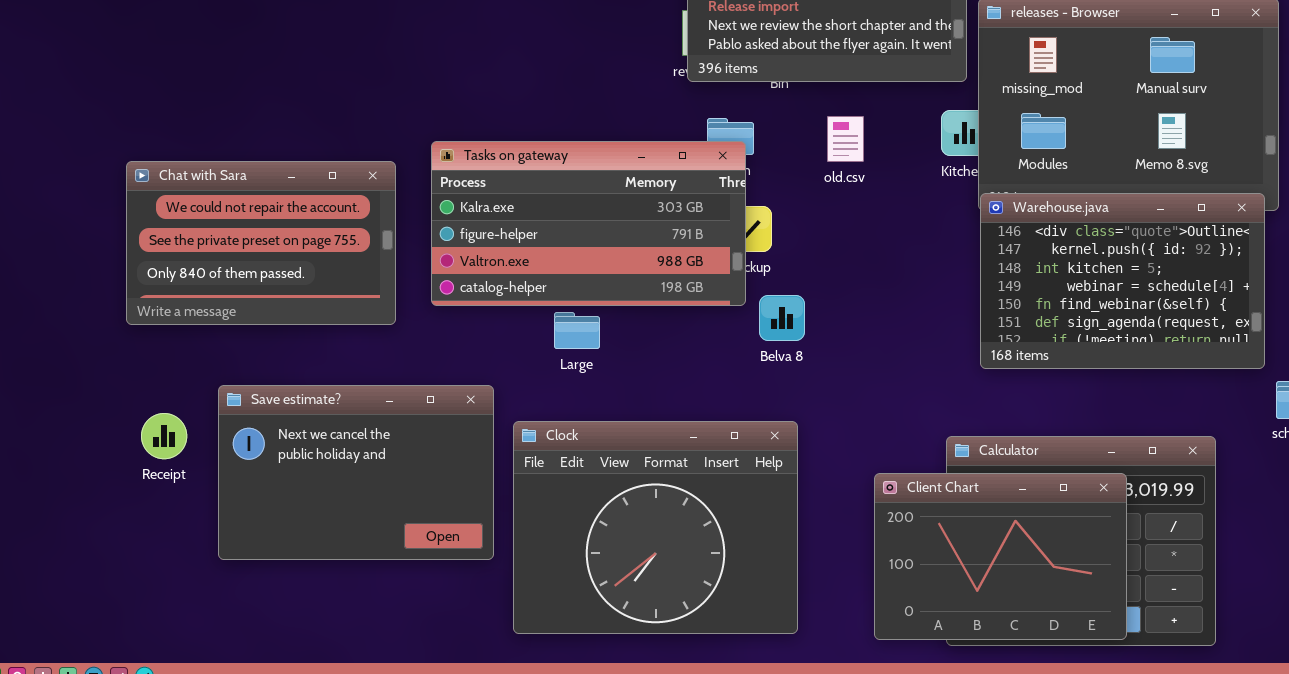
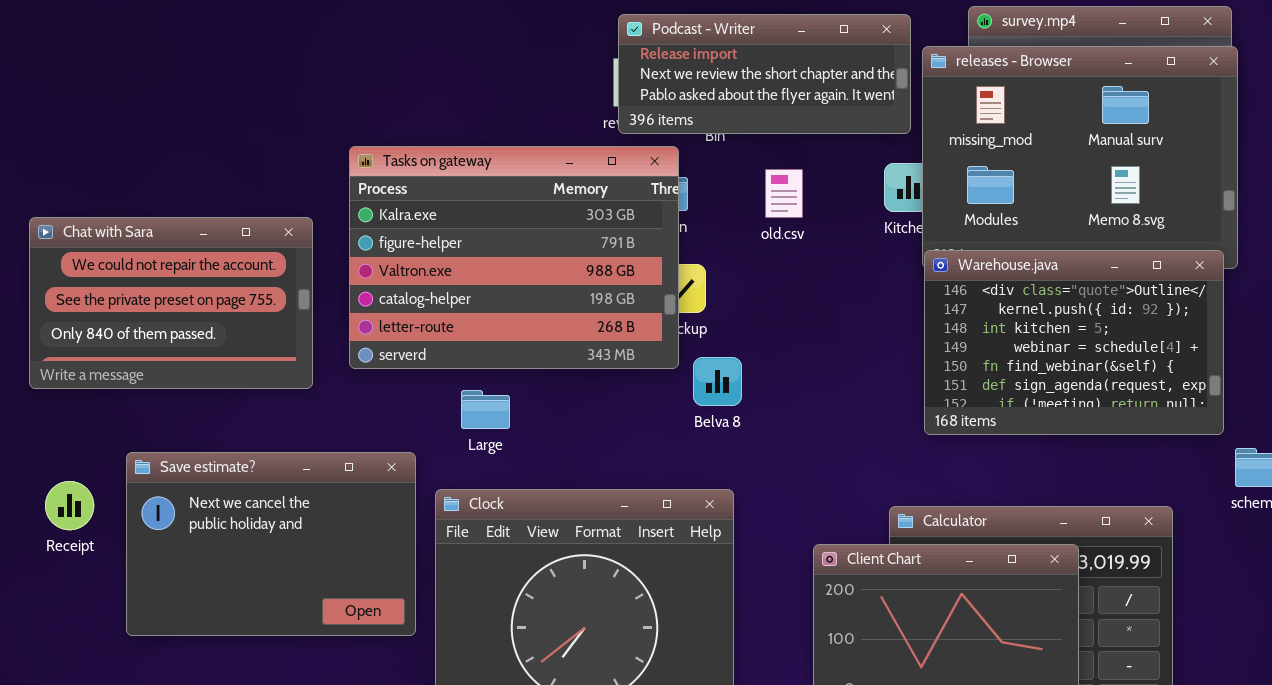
Tasks on gateway: [431,141,746,306] -> [349,146,679,369], resized
Large: [554,312,600,349] -> [461,390,510,429], moved

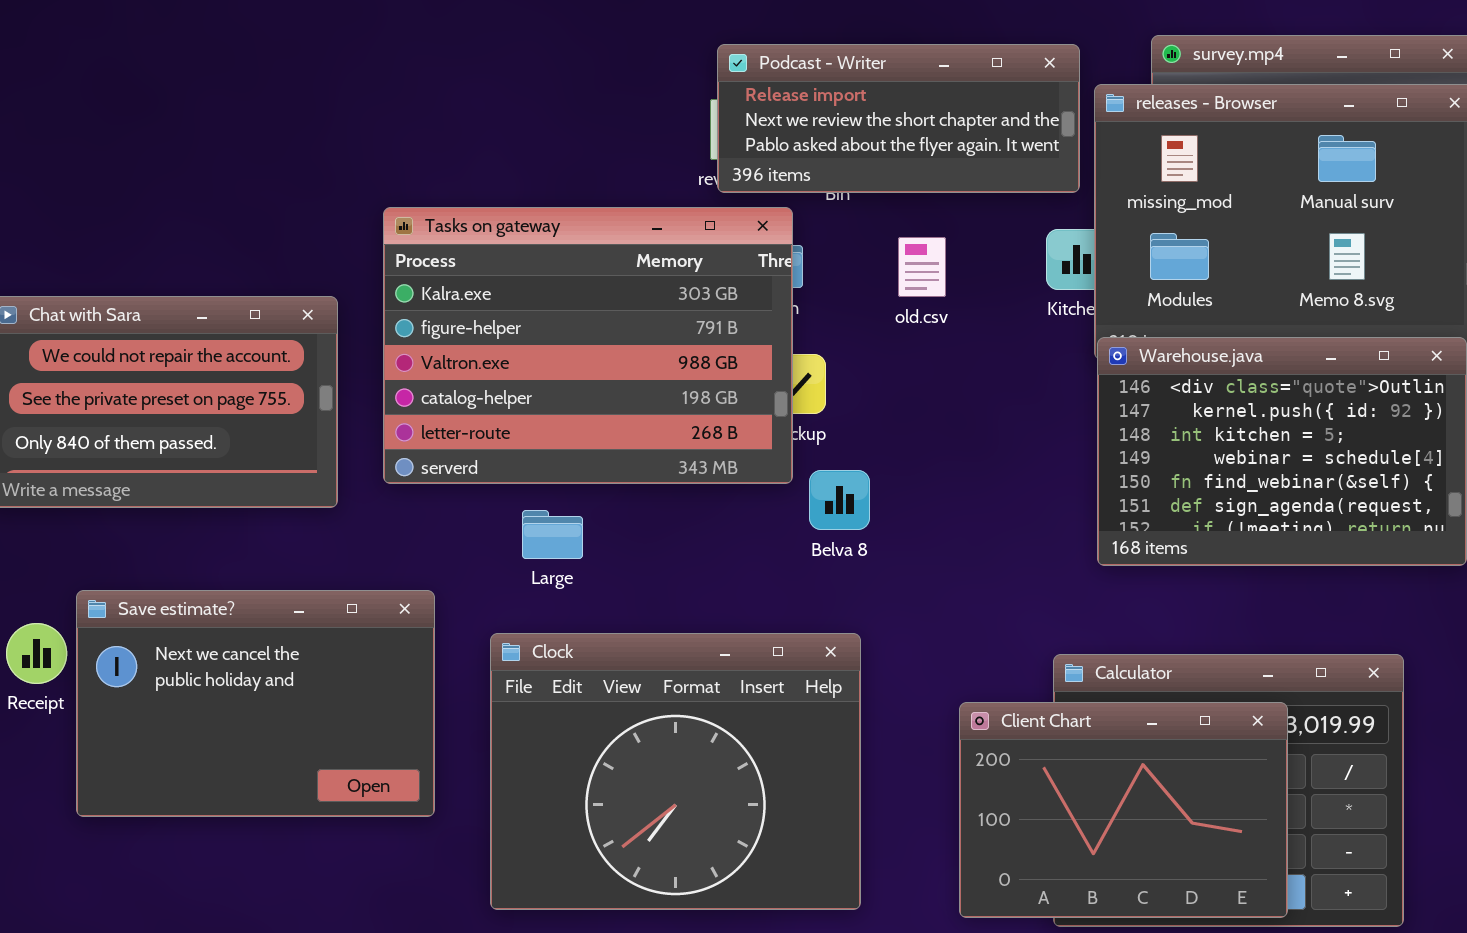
Save estimate?: [126,452,416,636] -> [76,590,435,817], moved

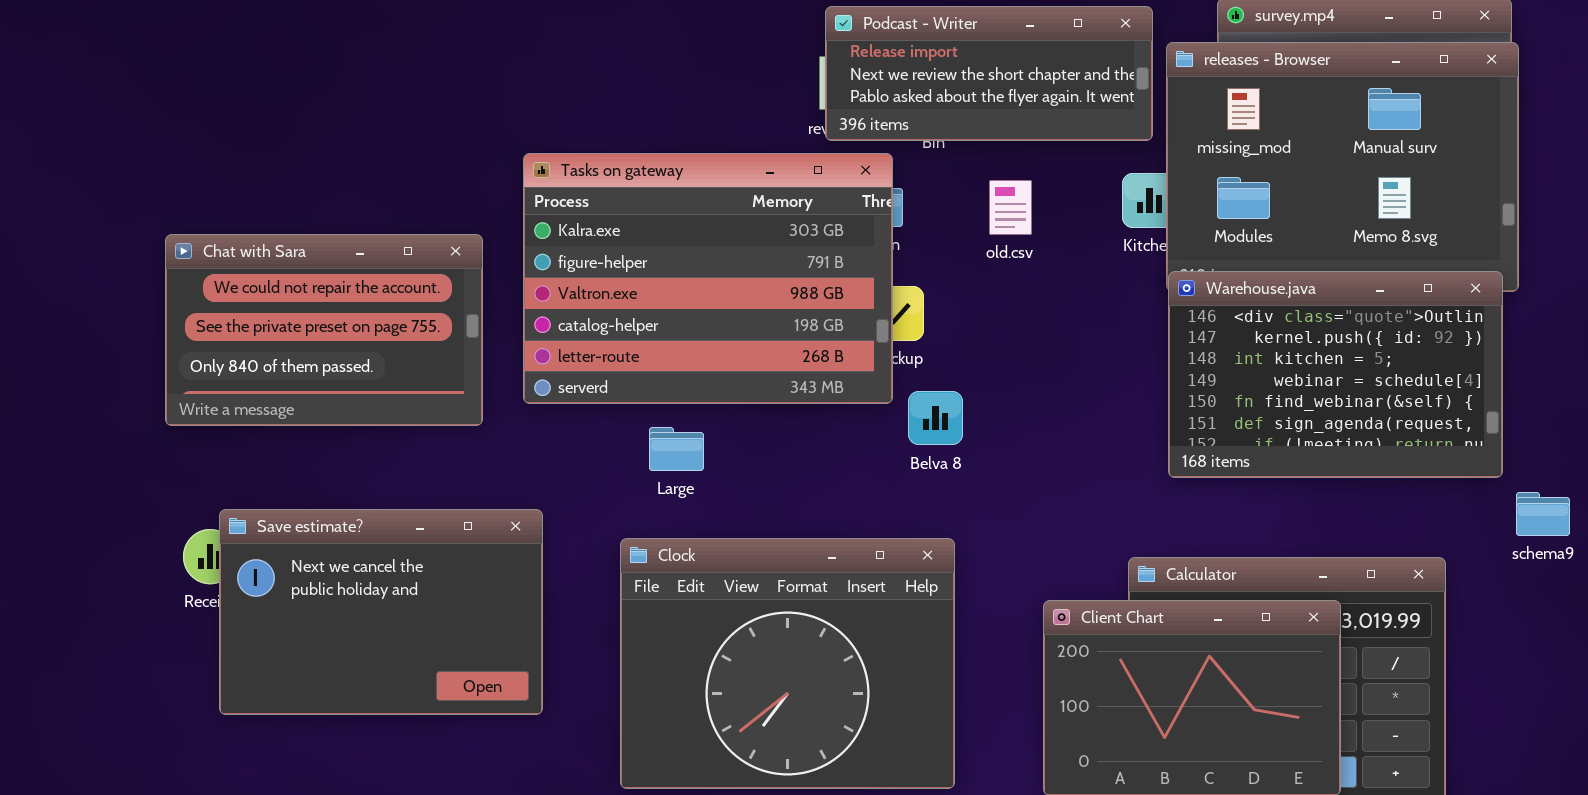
Save estimate?: [76,590,435,817] -> [219,509,543,715], moved

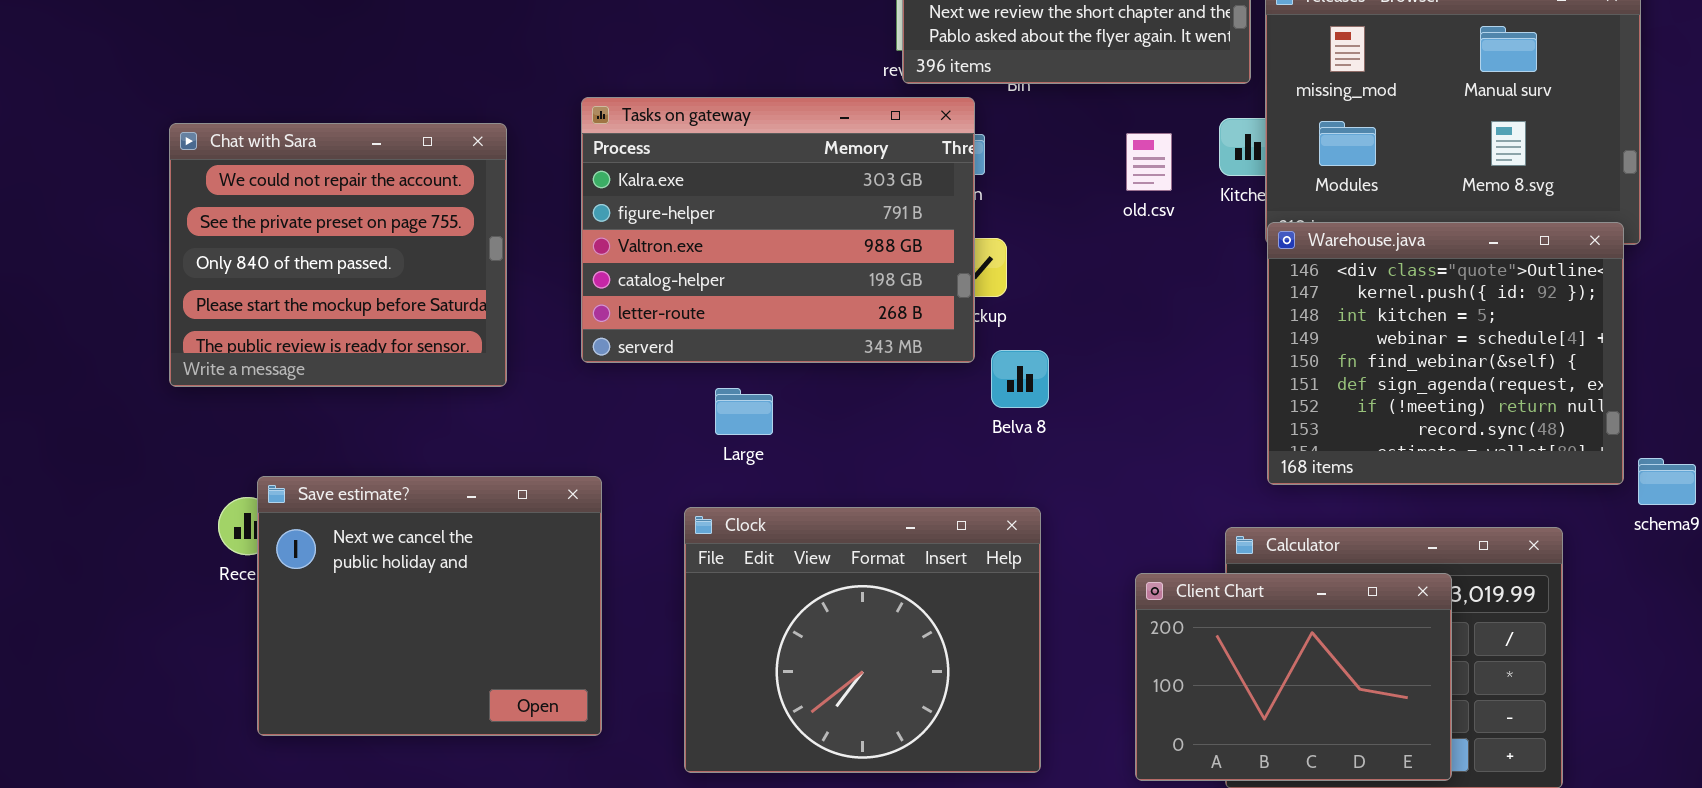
old.csv: [989,180,1032,235] -> [1126,133,1172,191], moved
Chat with Sara: [165,234,483,426] -> [169,123,507,387], moved, resized
Warehouse.java: [1168,271,1503,478] -> [1267,222,1624,485], resized
Save estimate?: [219,509,543,715] -> [257,476,602,736], resized

